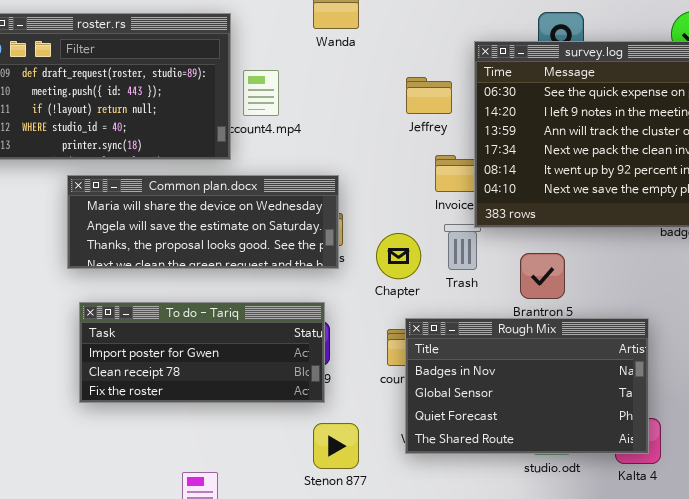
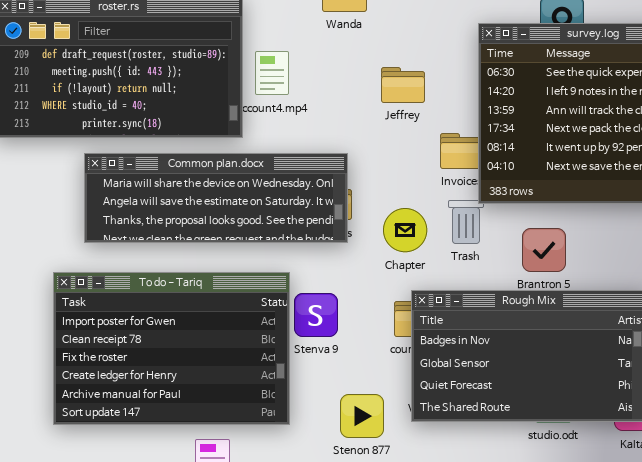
Jeffrey: [406,77,452,114] -> [381,67,425,103], moved
To do - Tariq: [79,302,325,403] -> [53,272,290,425], moved, resized
Stenon 877: [313,423,359,469] -> [340,394,384,438], moved

